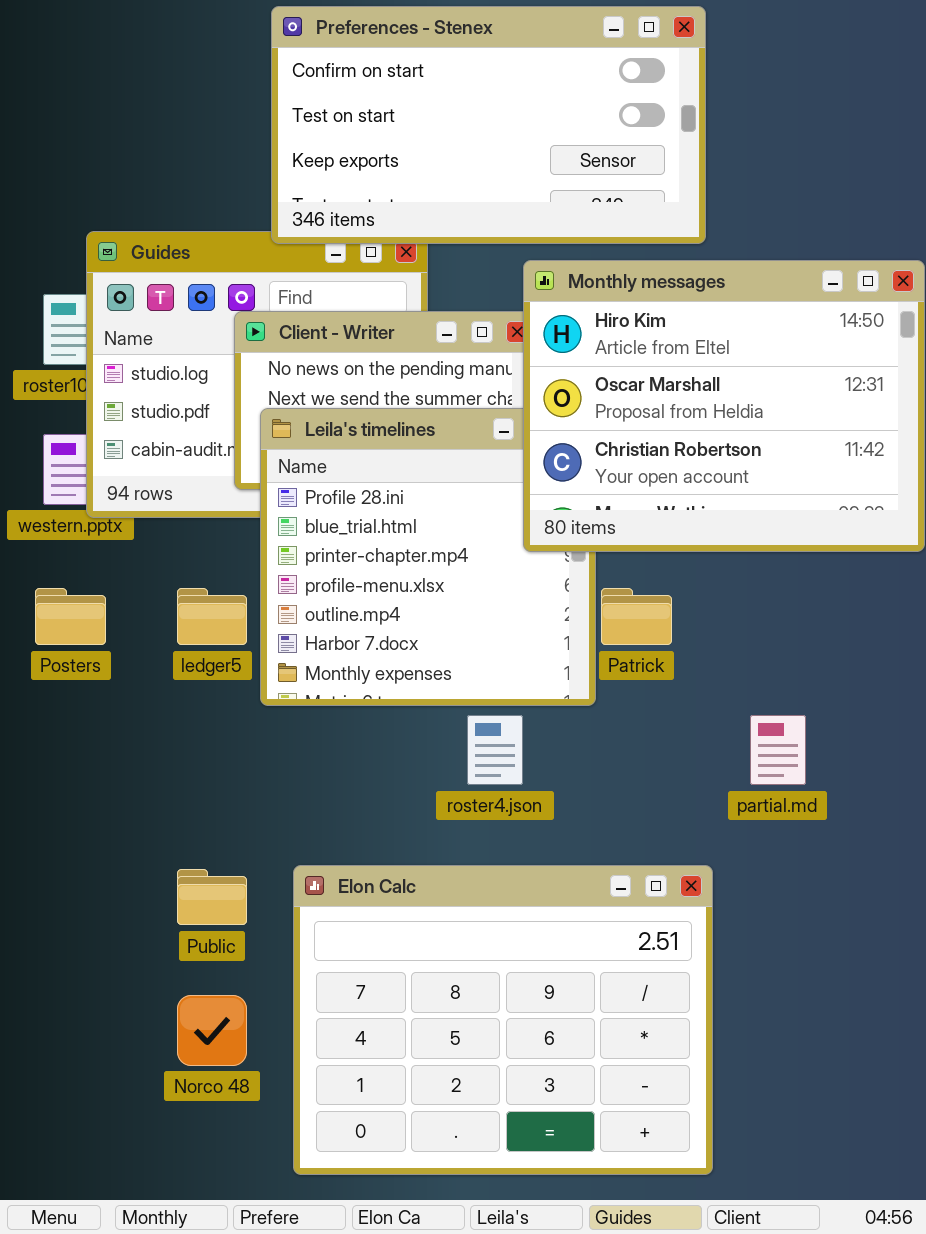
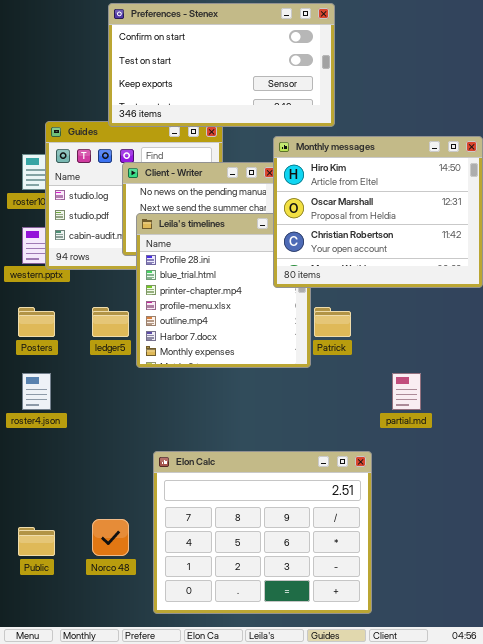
Preferences - Stenex: [271,6,706,244] -> [108,3,335,127], moved
roster4.json: [467,715,523,785] -> [22,373,51,410], moved
Public: [177,869,247,925] -> [18,527,55,556], moved

